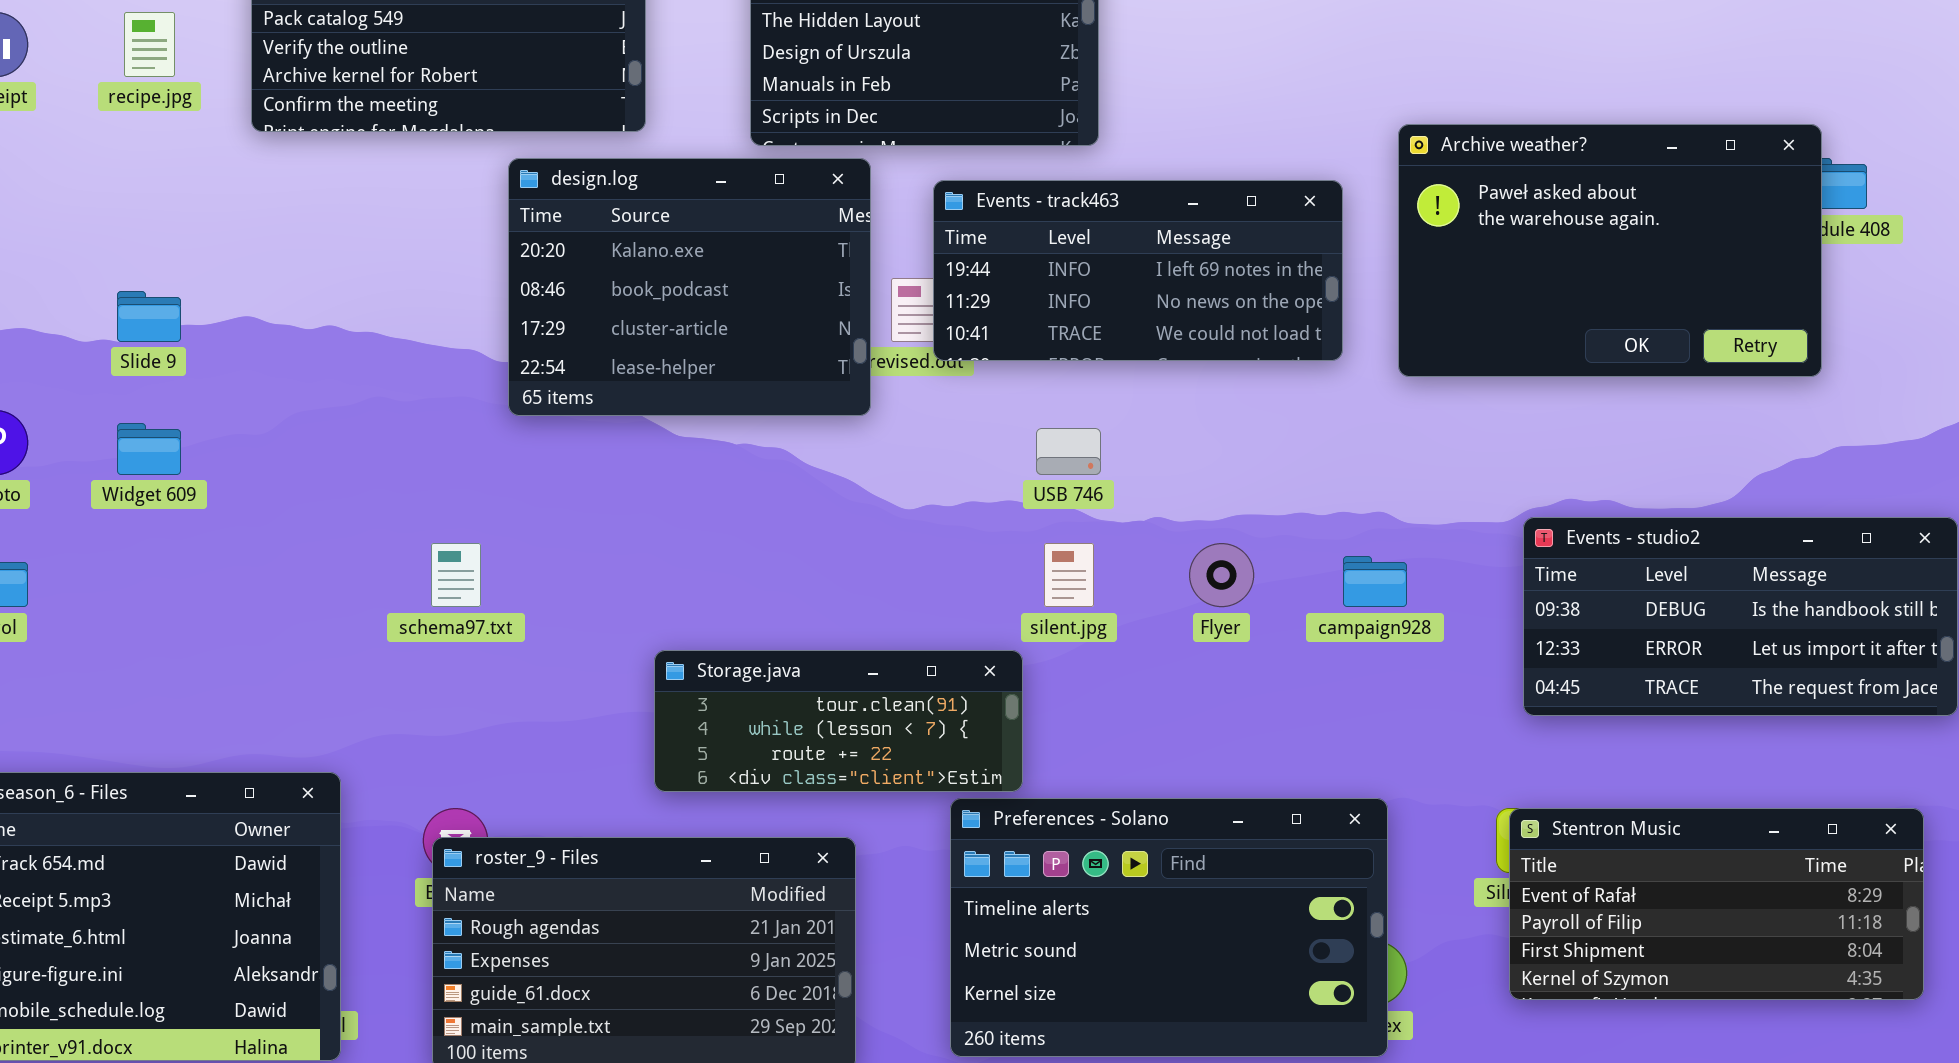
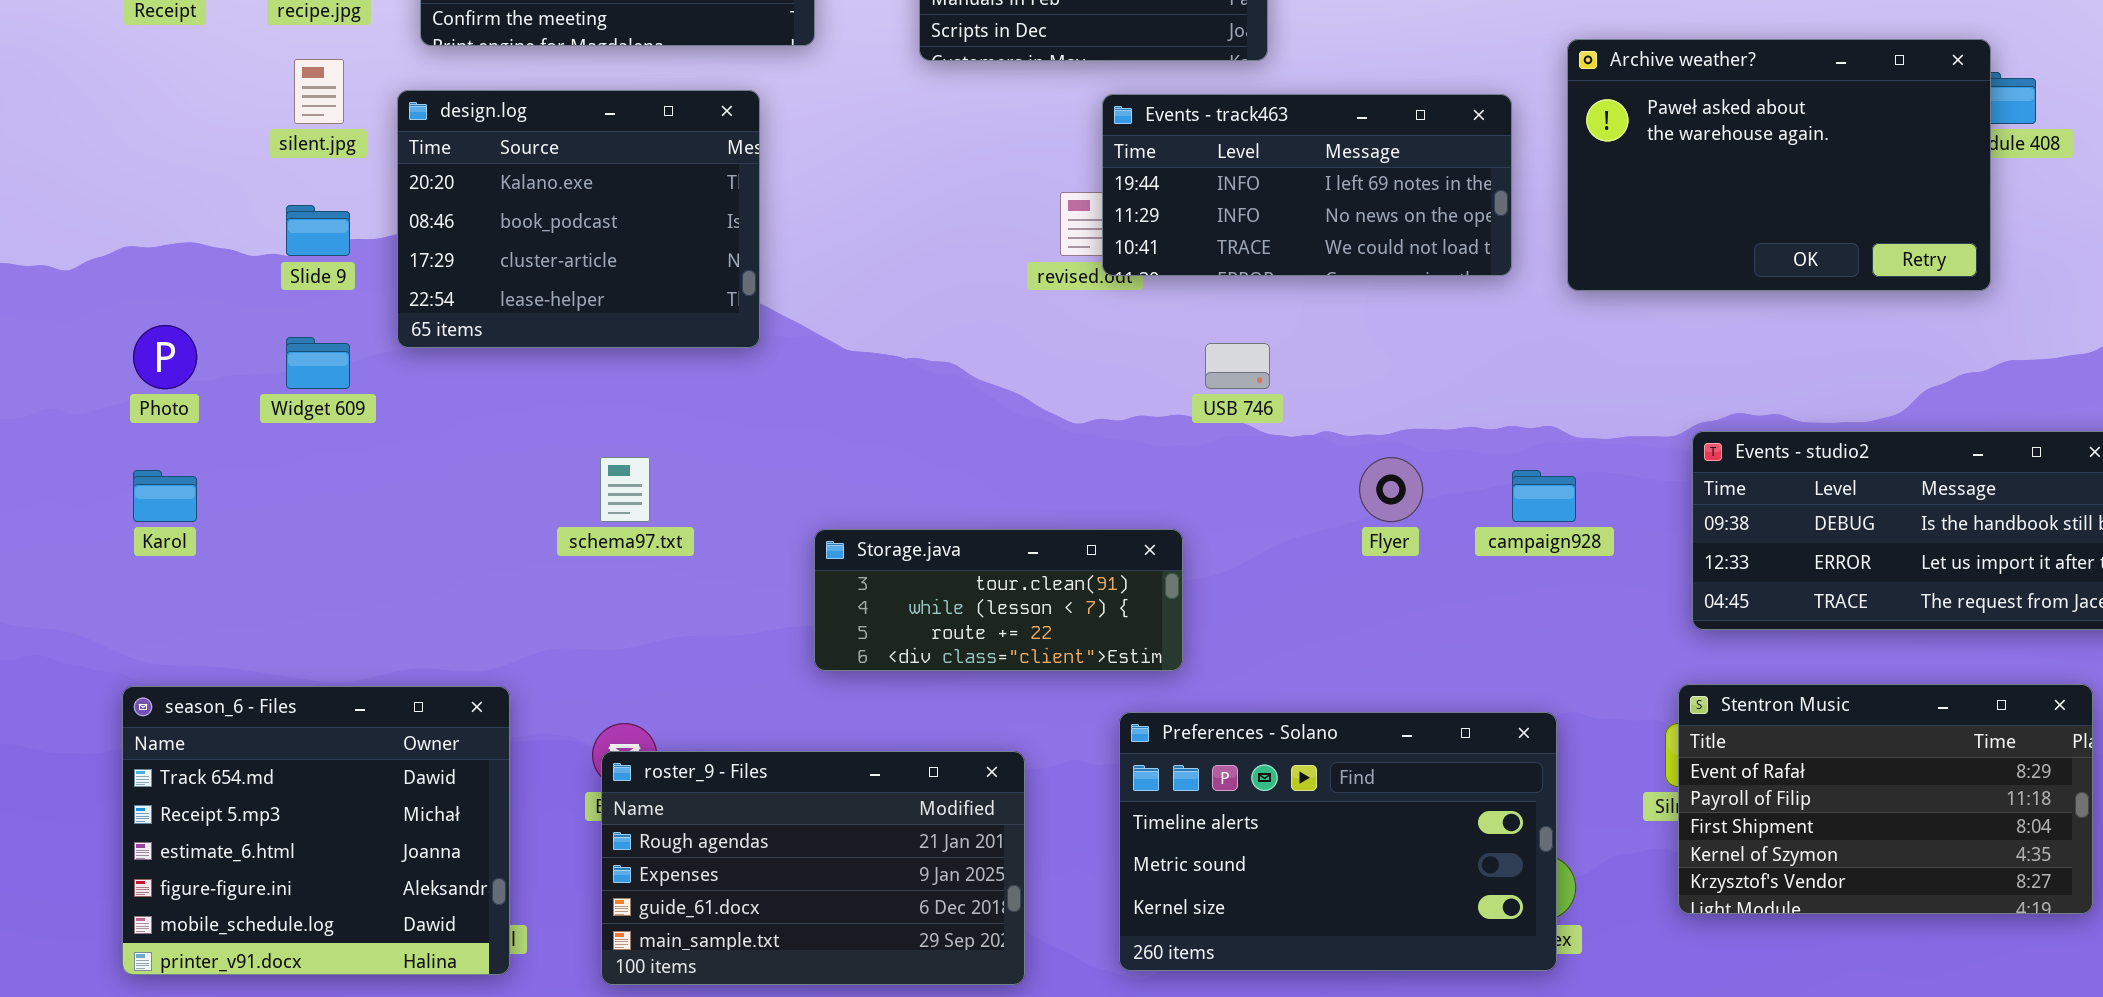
design.log: [508,158,871,416] -> [397,90,760,348], moved
silent.jpg: [1044,543,1094,607] -> [294,59,344,124], moved
Storage.java: [654,650,1023,792] -> [814,529,1183,671], moved
Stentron Music: [1509,808,1924,1000] -> [1678,684,2093,914], resized

